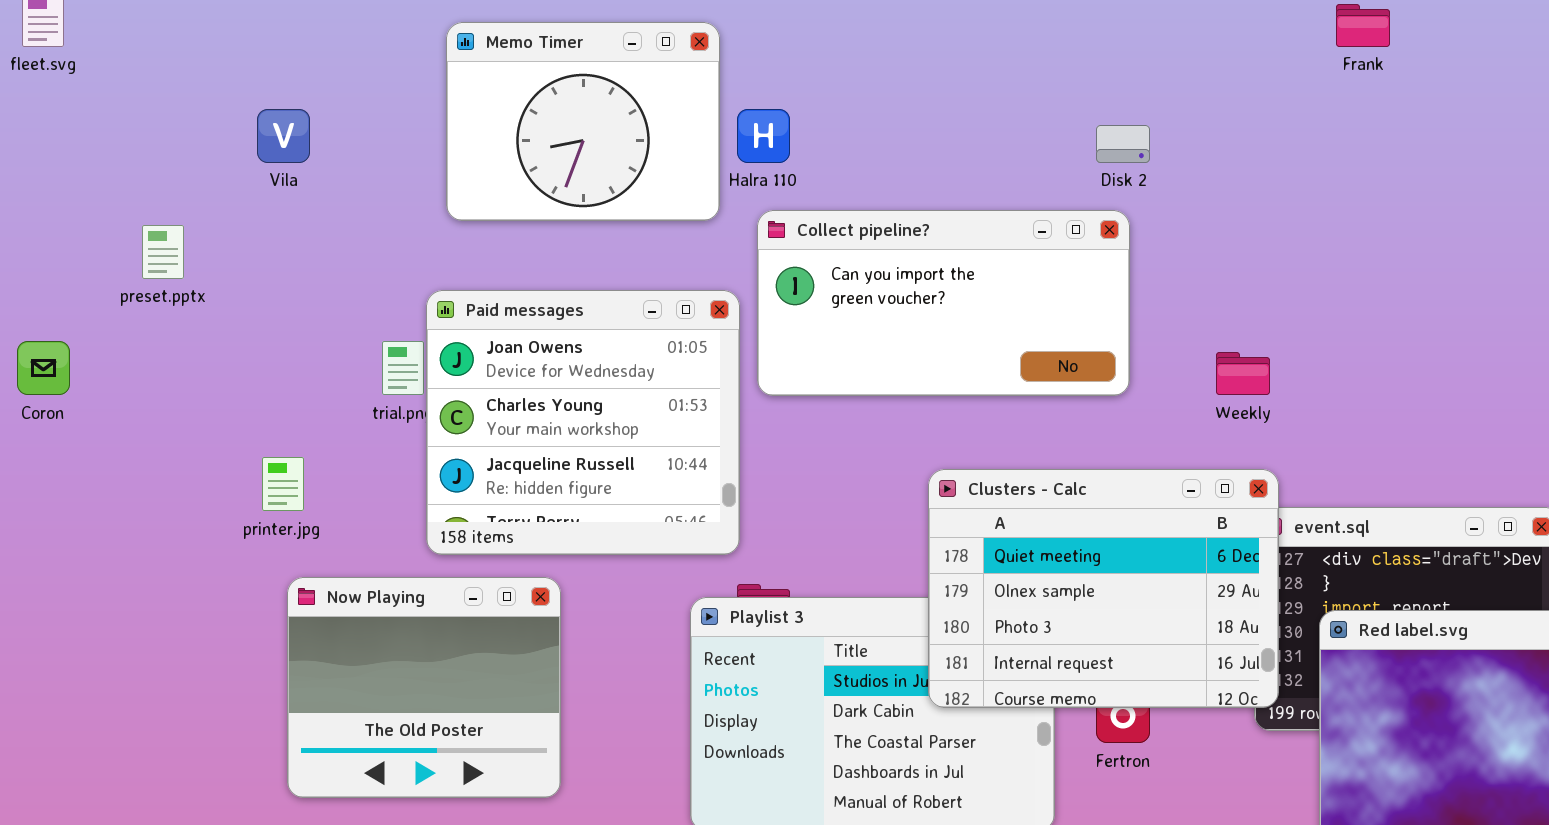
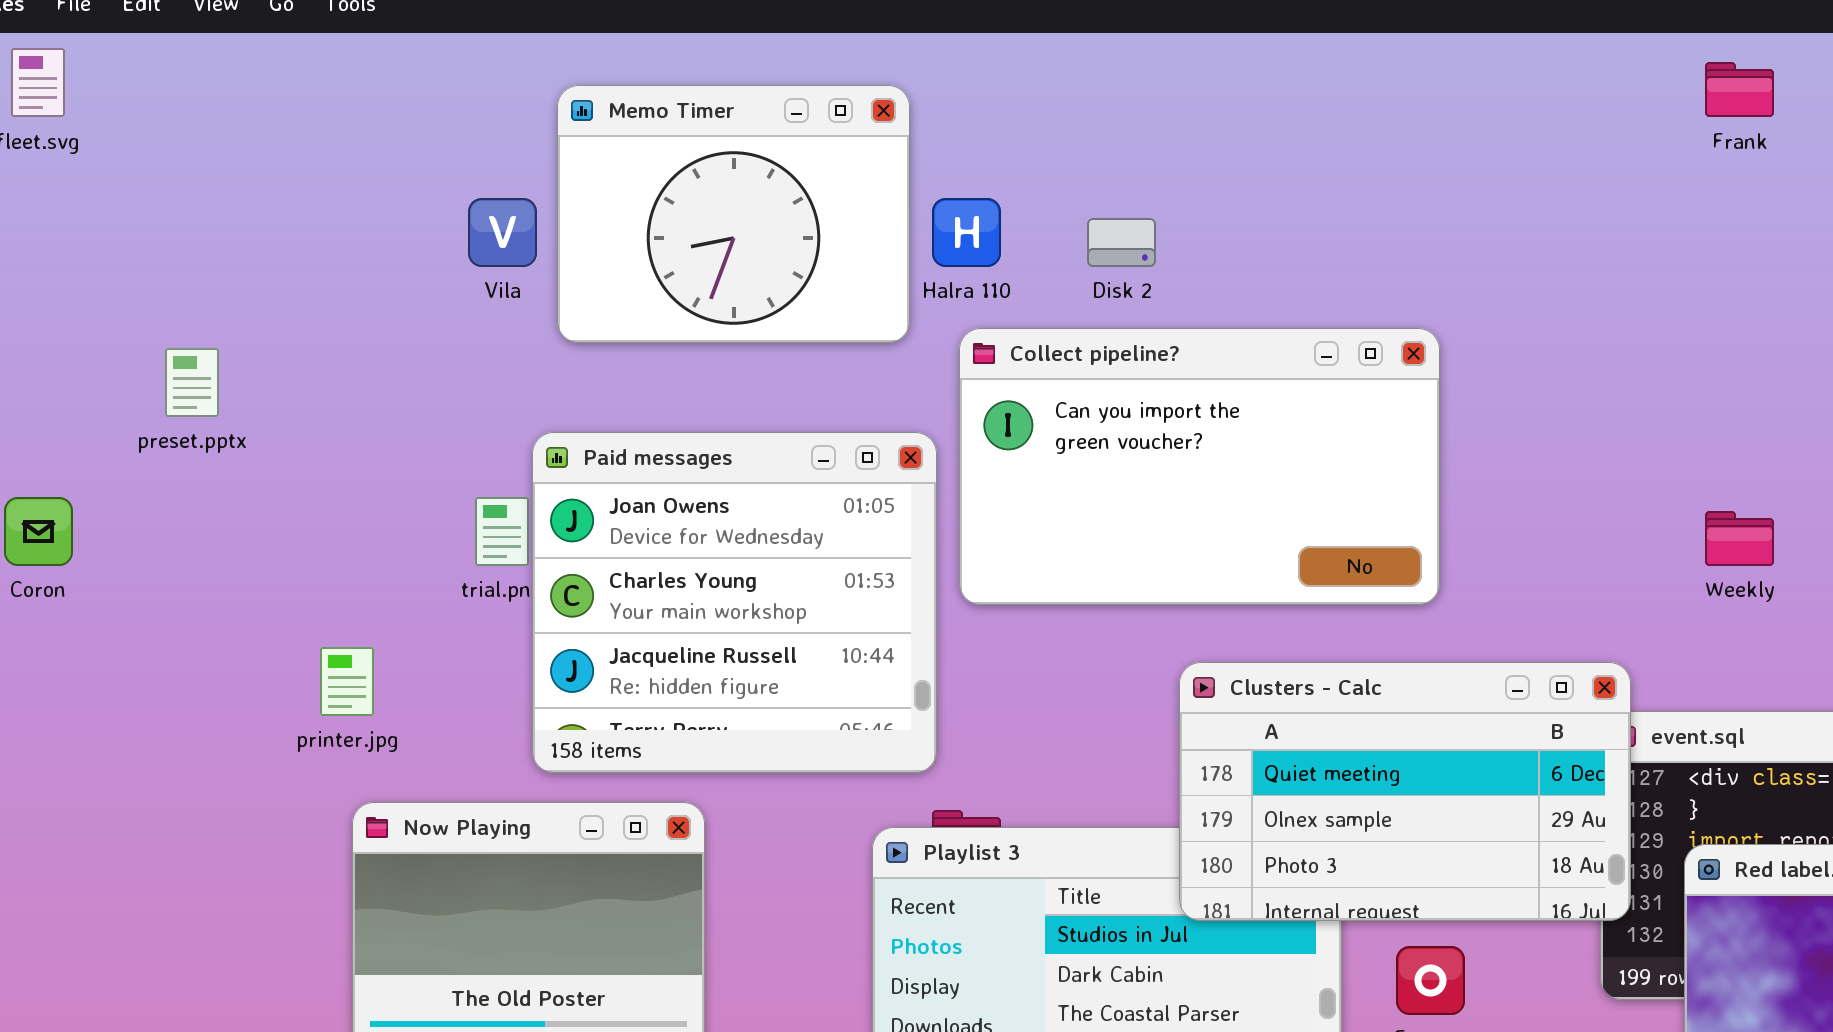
Vila: [257,109,310,163] -> [468,198,537,267], moved
Disk 2: [1096,125,1150,163] -> [1087,218,1156,267], moved
Collect pipeline?: [757,210,1130,396] -> [959,328,1440,605], resized
Weekly: [1216,352,1270,395] -> [1705,511,1774,566], moved
Clusters - Calc: [928,469,1279,708] -> [1179,662,1631,921], resized

